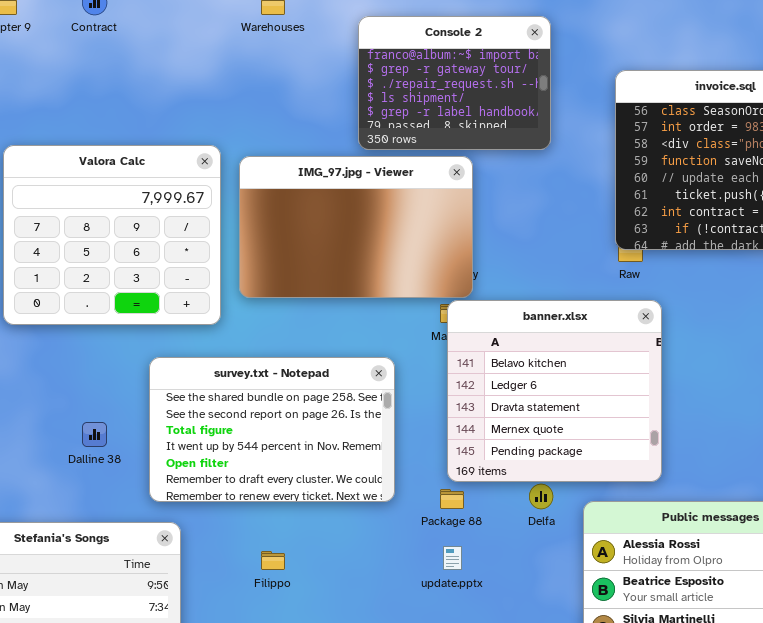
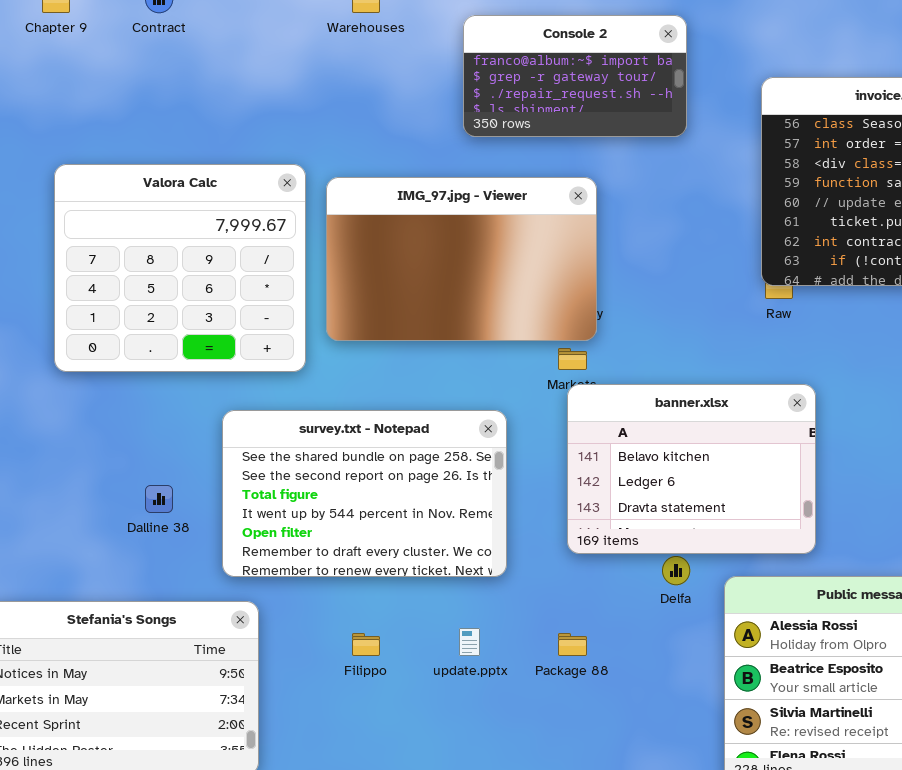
Console 2: [358,16,551,150] -> [463,15,687,137], resized
banner.xlsx: [447,300,662,482] -> [567,384,816,554], resized
Package 88: [440,489,464,509] -> [558,633,587,656], moved
update.pptx: [443,546,462,570] -> [459,628,480,656], moved

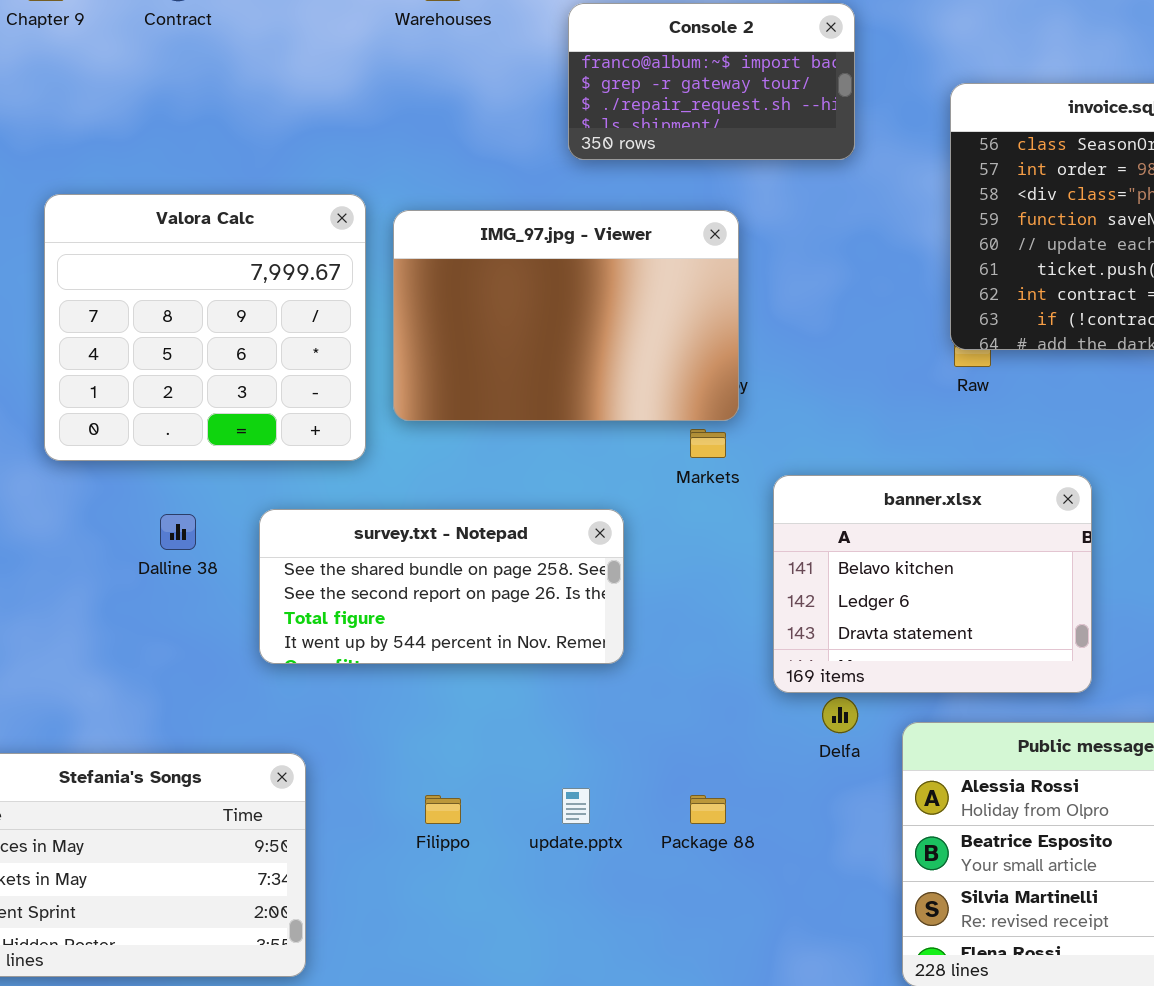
banner.xlsx: [567,384,816,554] -> [773,475,1092,693], moved
survey.txt - Notepad: [222,410,507,577] -> [259,509,624,664], resized
Dalline 38: [145,485,173,513] -> [160,514,196,550], moved

